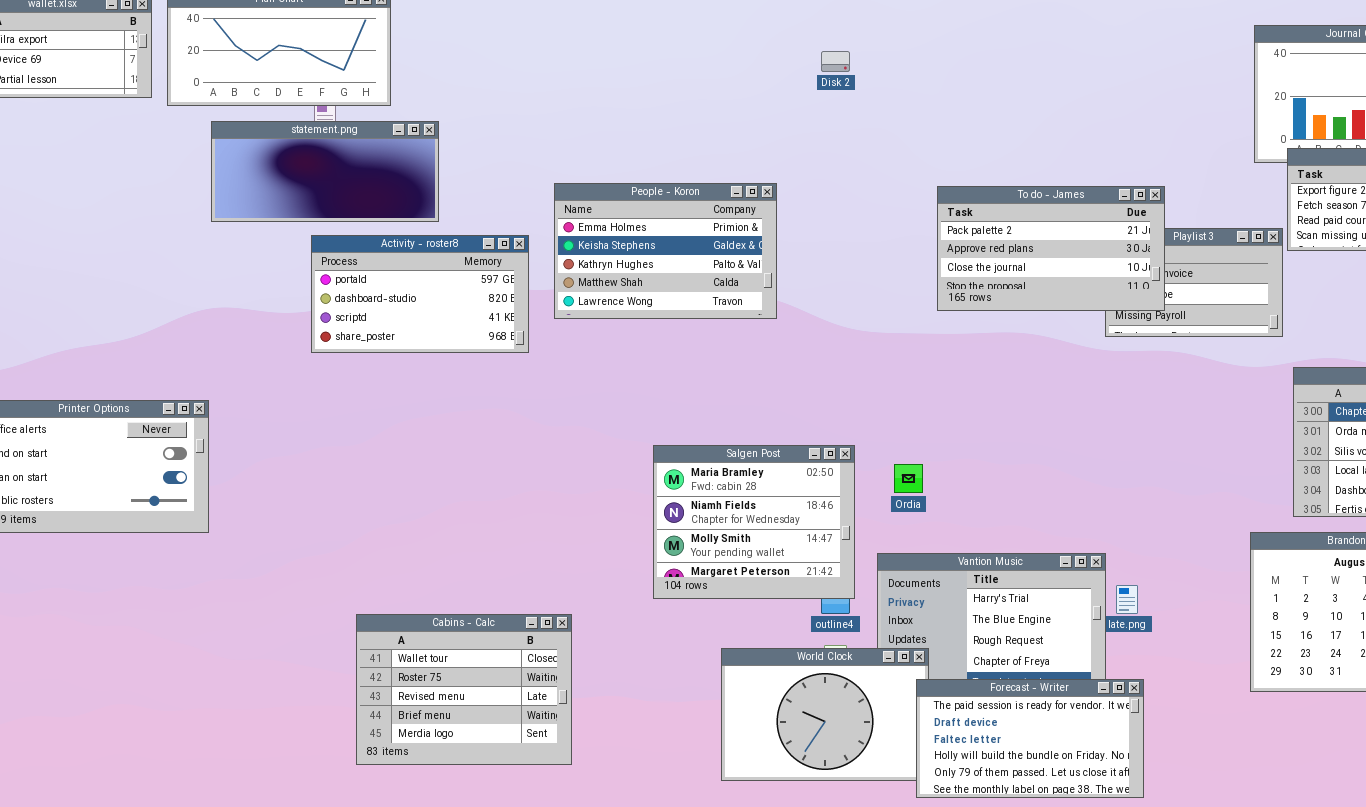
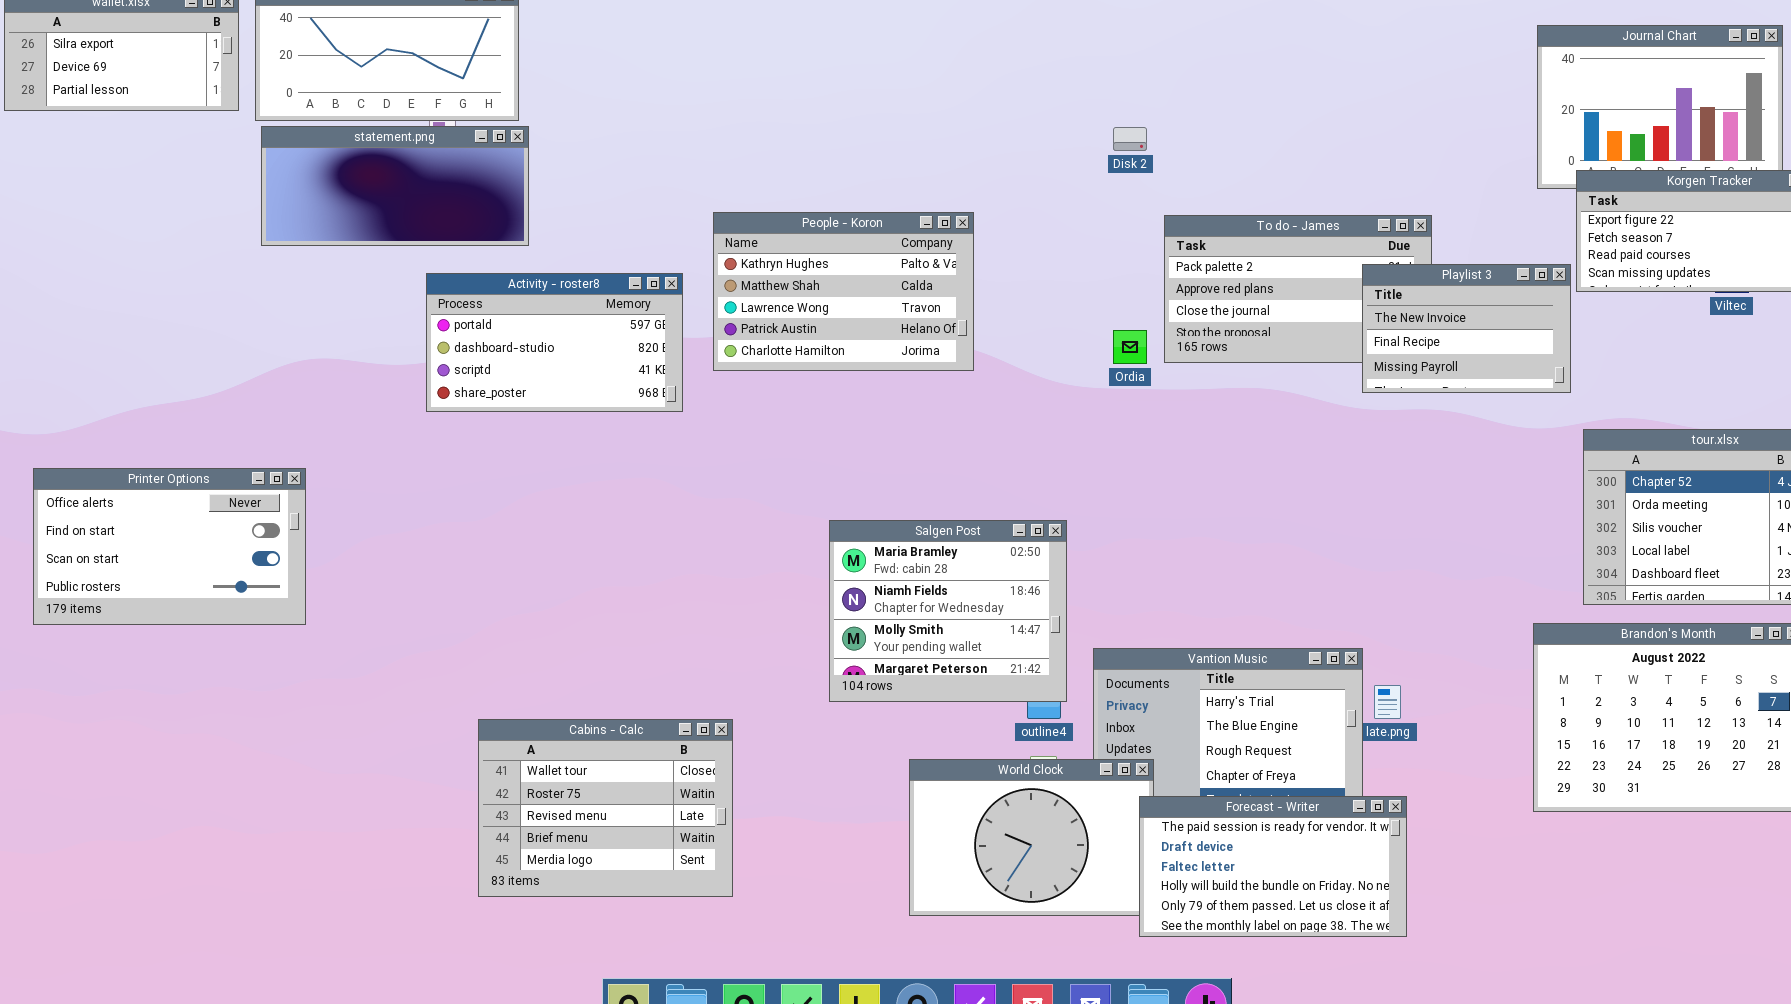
Disk 2: [821,51,850,72] -> [1113,127,1147,151], moved
statement.png: [211,121,439,222] -> [261,126,529,246], moved
People - Koron: [554,183,777,319] -> [713,212,974,371], scrolled down 2 rows
Playlist 3: [1105,228,1283,337] -> [1362,264,1571,393], raised
Ordia: [894,464,923,493] -> [1113,330,1147,364], moved

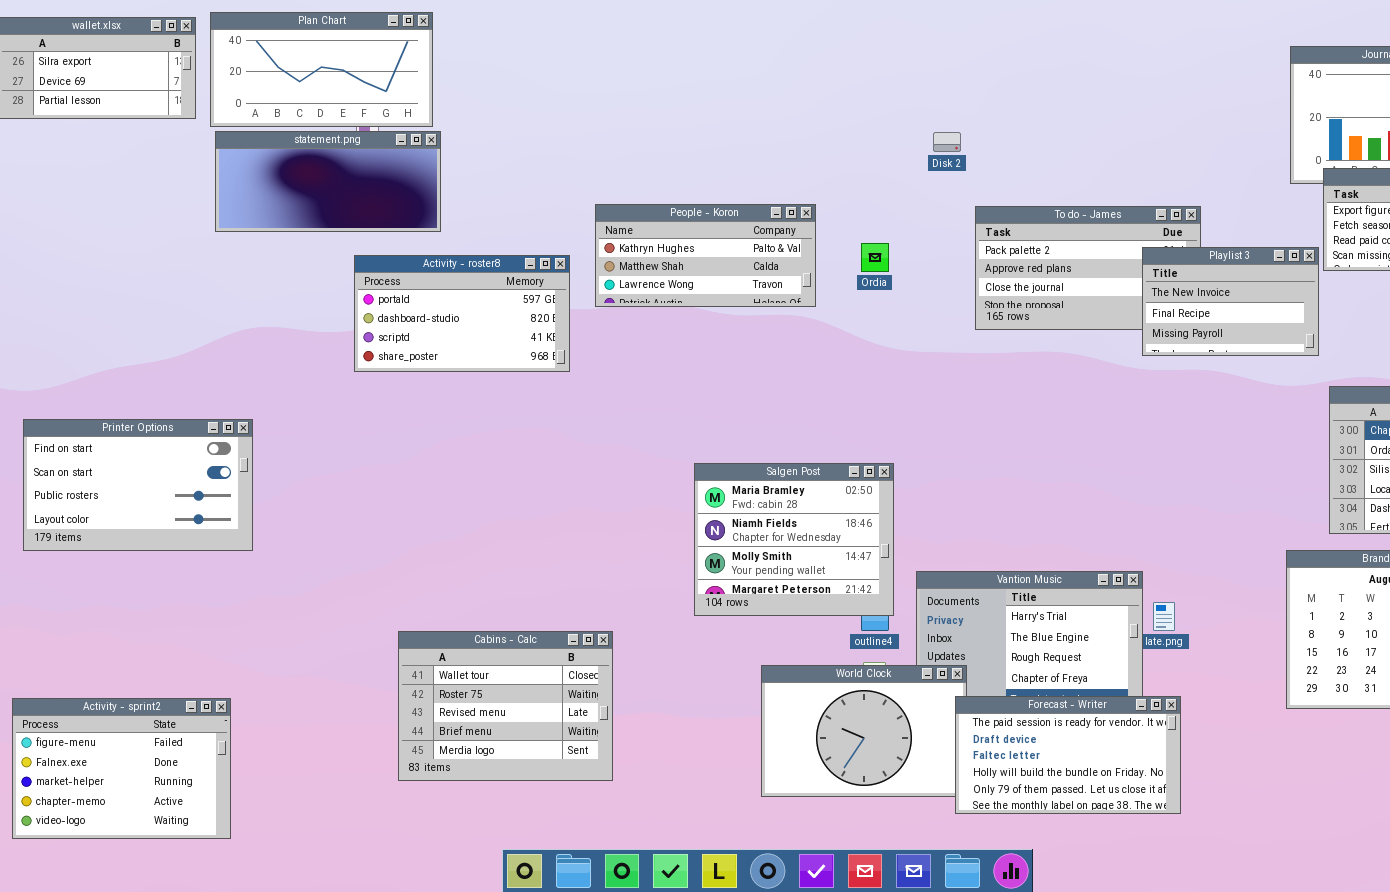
People - Koron: [713,212,974,371] -> [595,204,816,307], resized
Ordia: [1113,330,1147,364] -> [861,243,889,272], moved
Printer Options: [33,468,306,625] -> [23,419,253,551], scrolled down 1 row
Activity - sprint2: none -> [12,698,231,839], opened

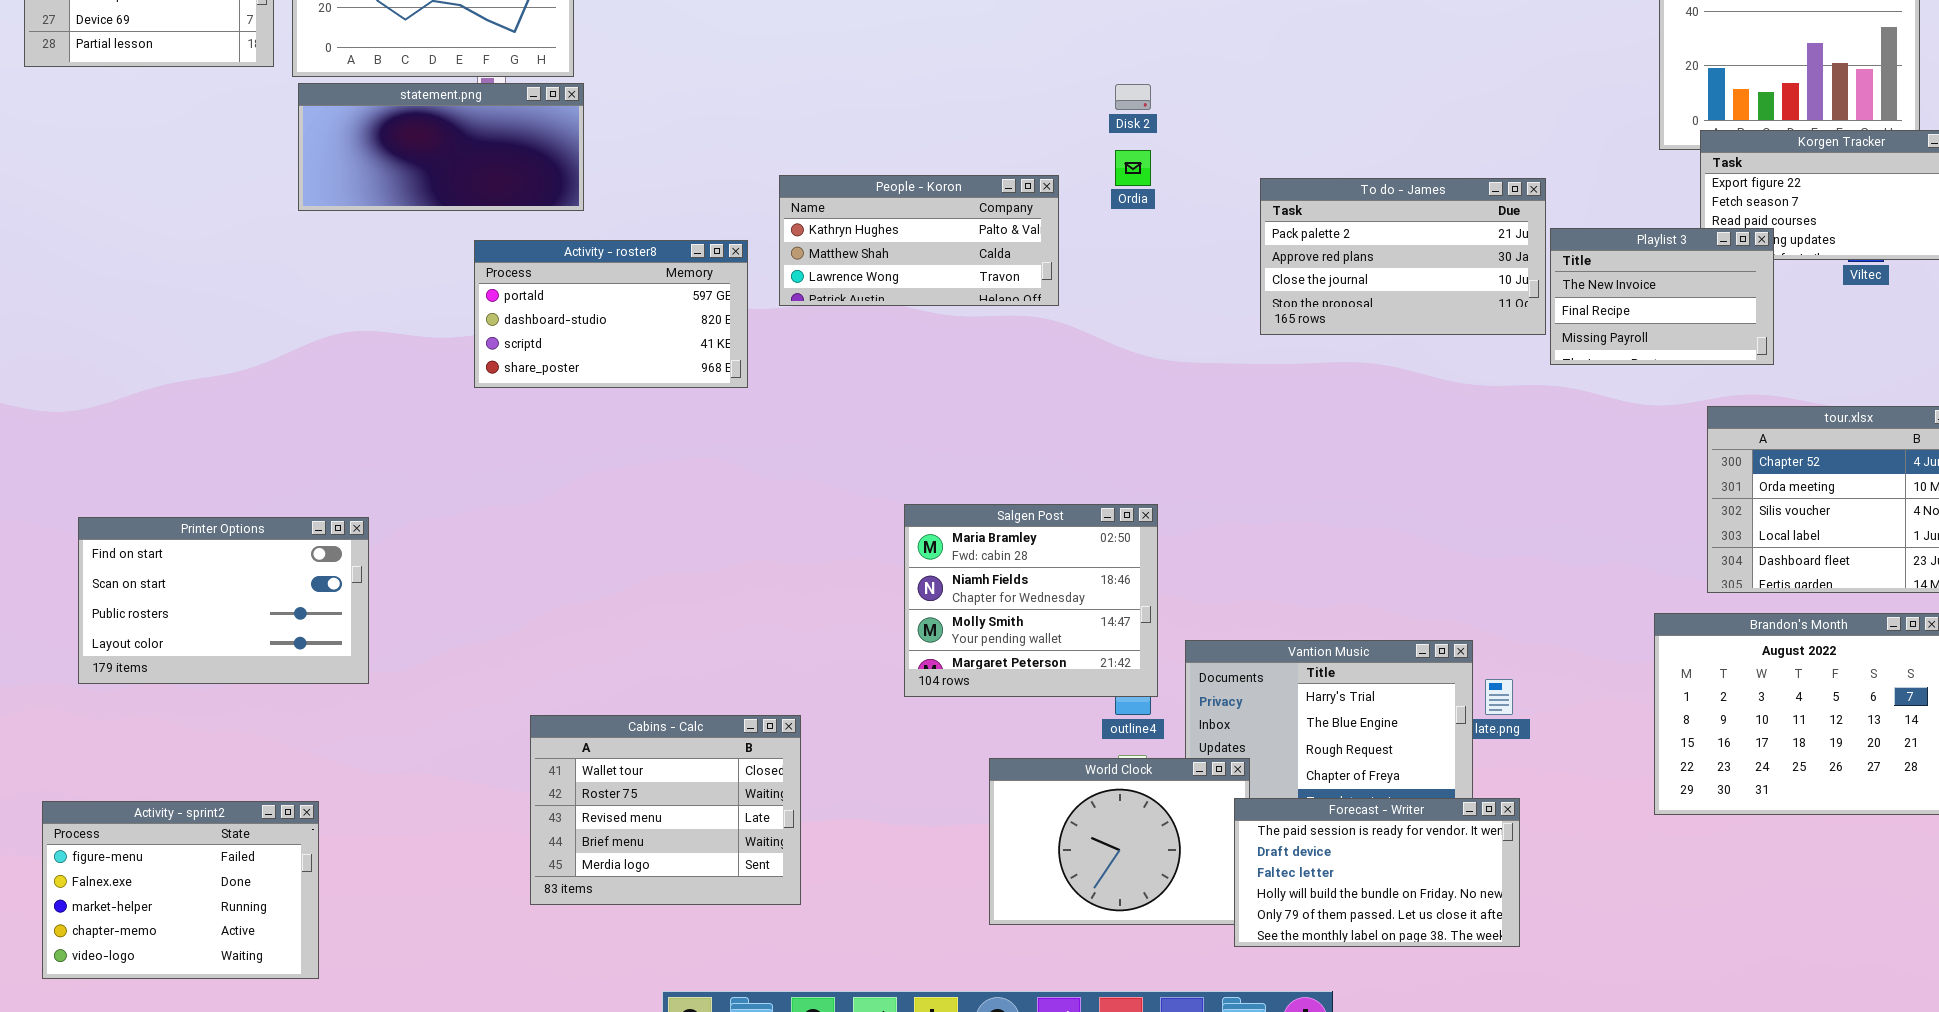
Disk 2: [933,132,961,152] -> [1115,84,1151,110], moved
Ordia: [861,243,889,272] -> [1115,150,1151,186], moved
Playlist 3: [1142,247,1319,356] -> [1550,228,1774,365], moved
Printer Options: [23,419,253,551] -> [78,517,369,684], moved

